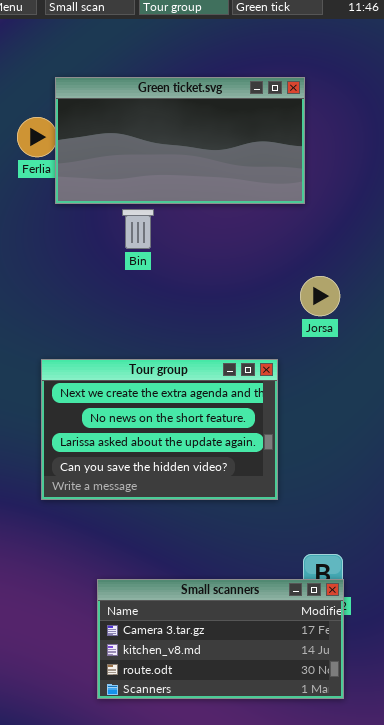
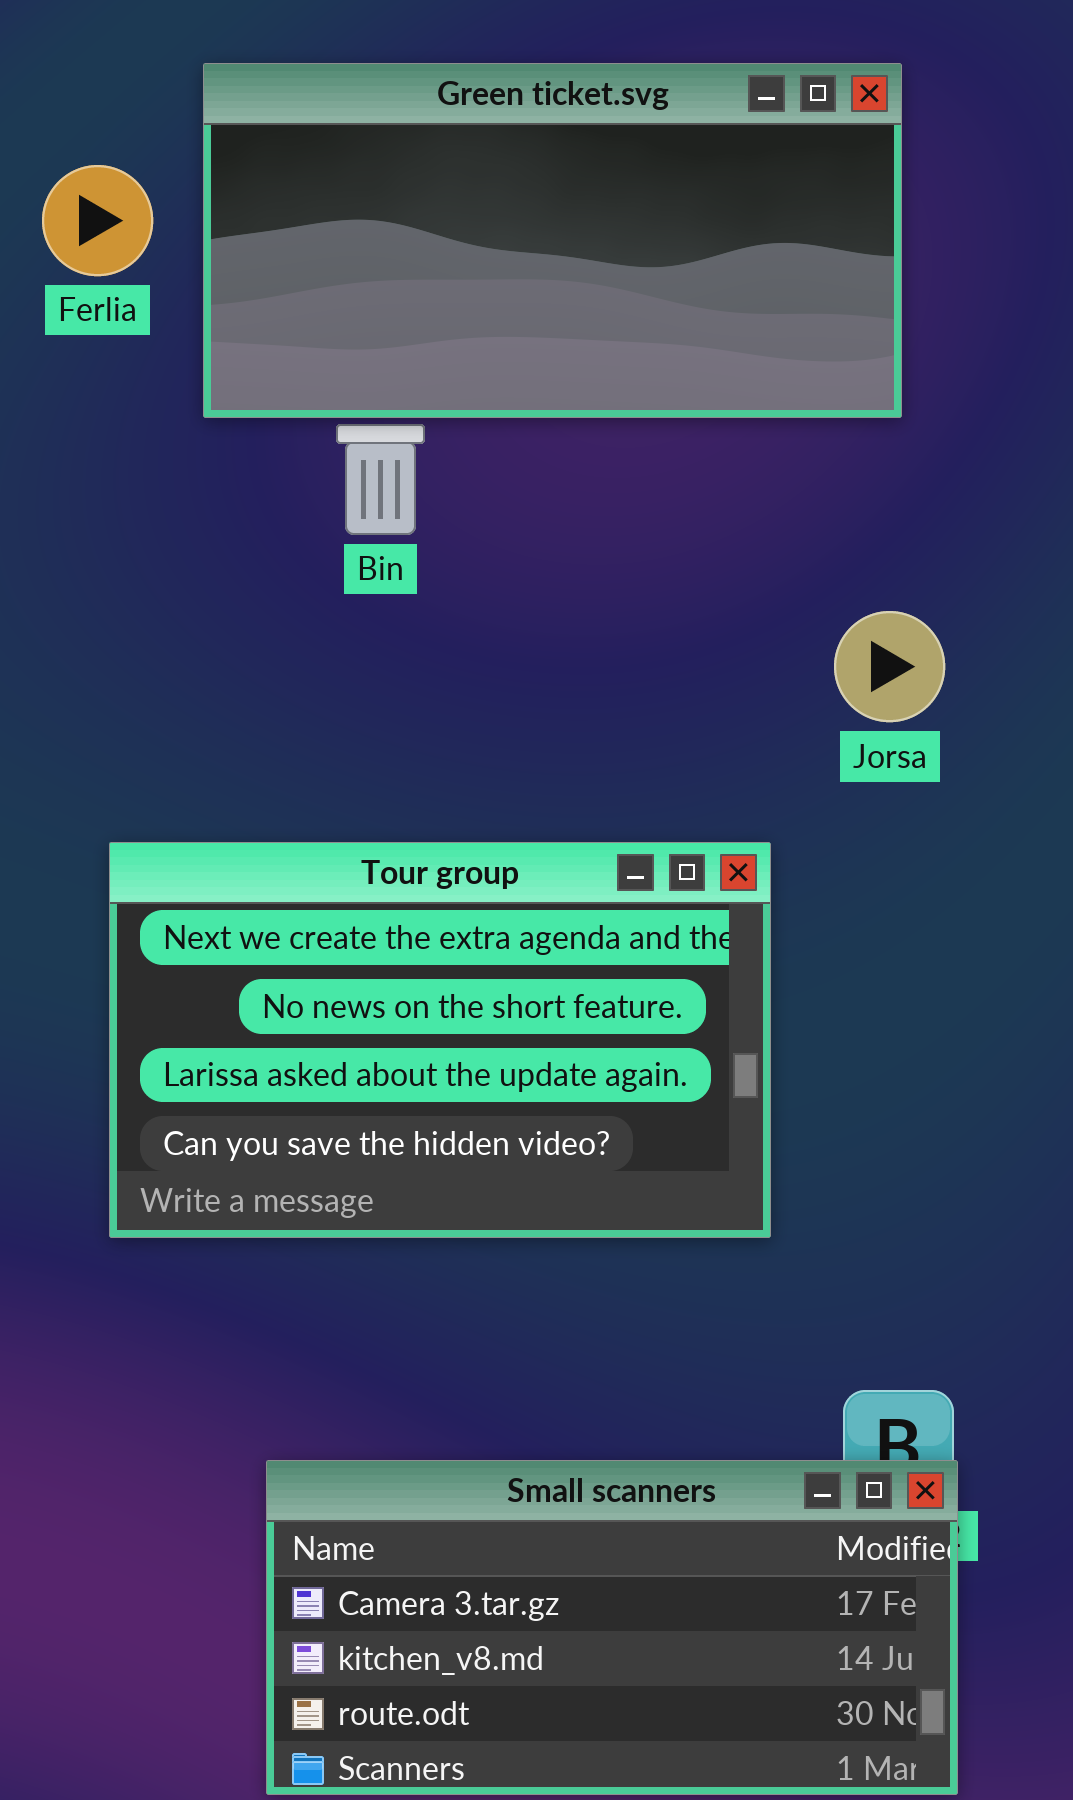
Green ticket.svg: [55,77,305,204] -> [203,63,902,418], moved

